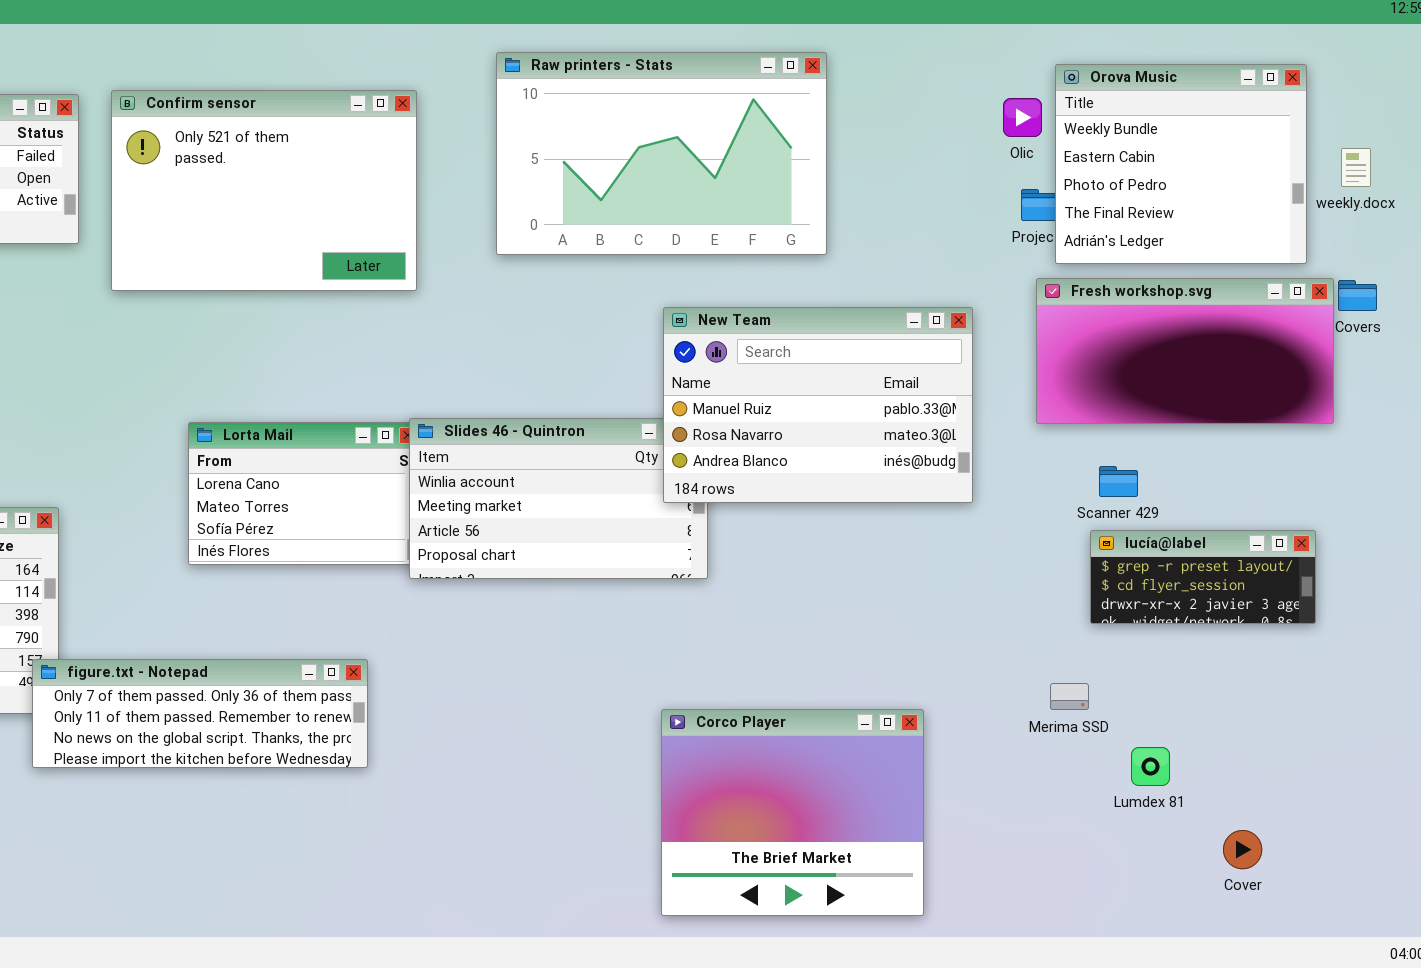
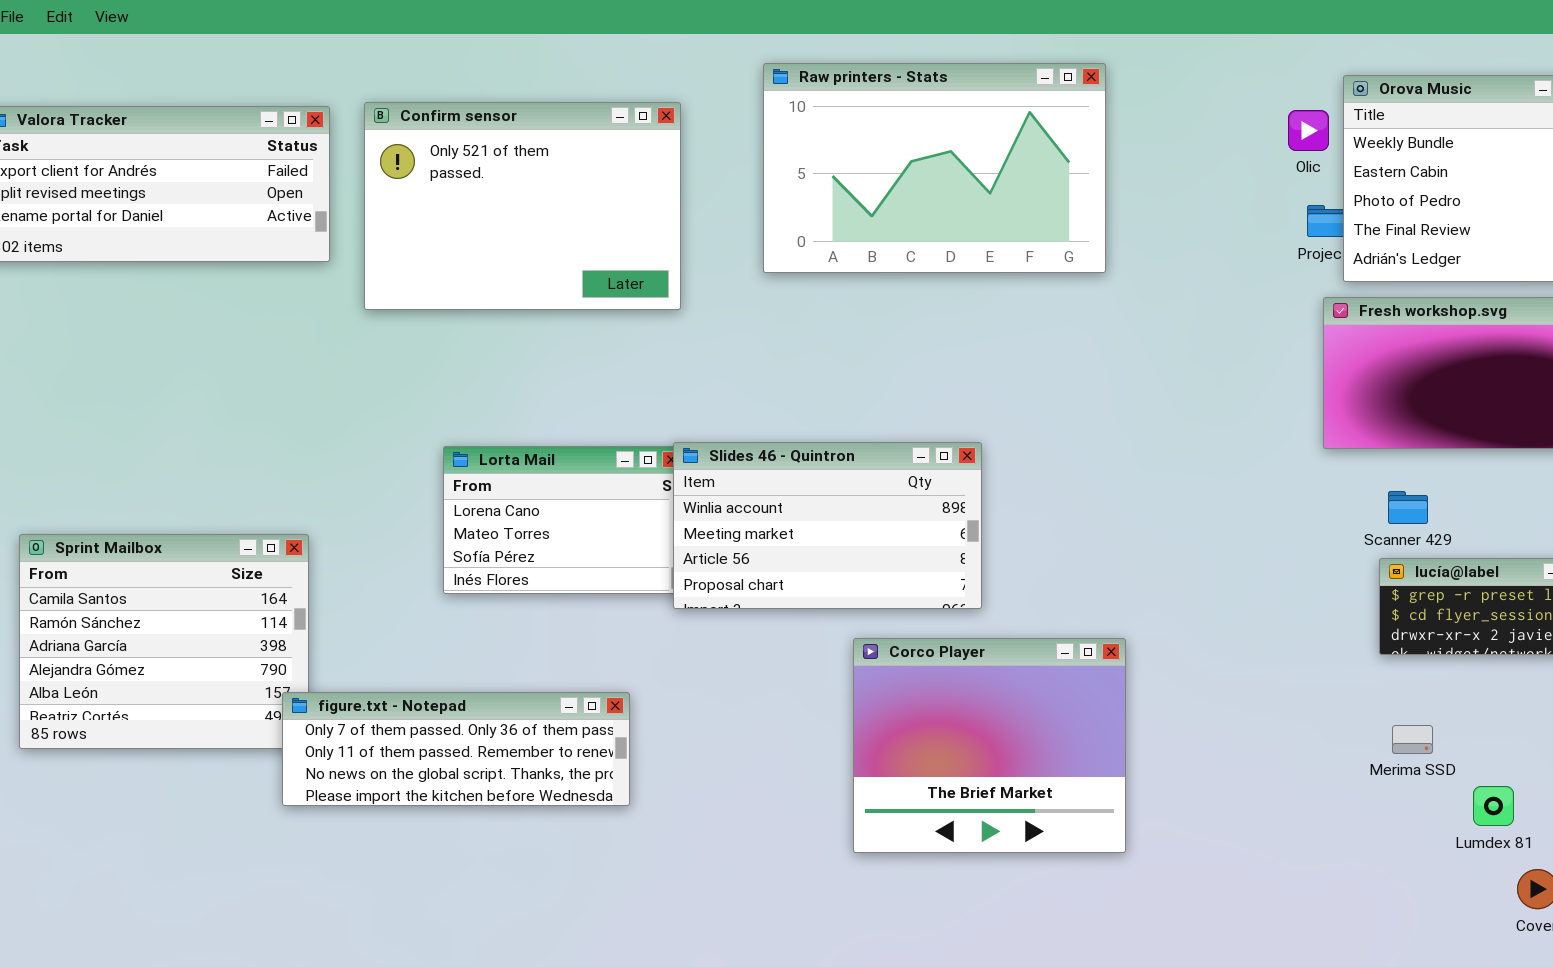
New Team: [663,307,973,503] -> none, closed
Merima SSD: [1050,683,1089,710] -> [1392,725,1433,754], moved
Corco Player: [661,709,924,916] -> [853,638,1126,853], moved
Lumdex 81: [1131,747,1170,786] -> [1473,786,1514,826], moved

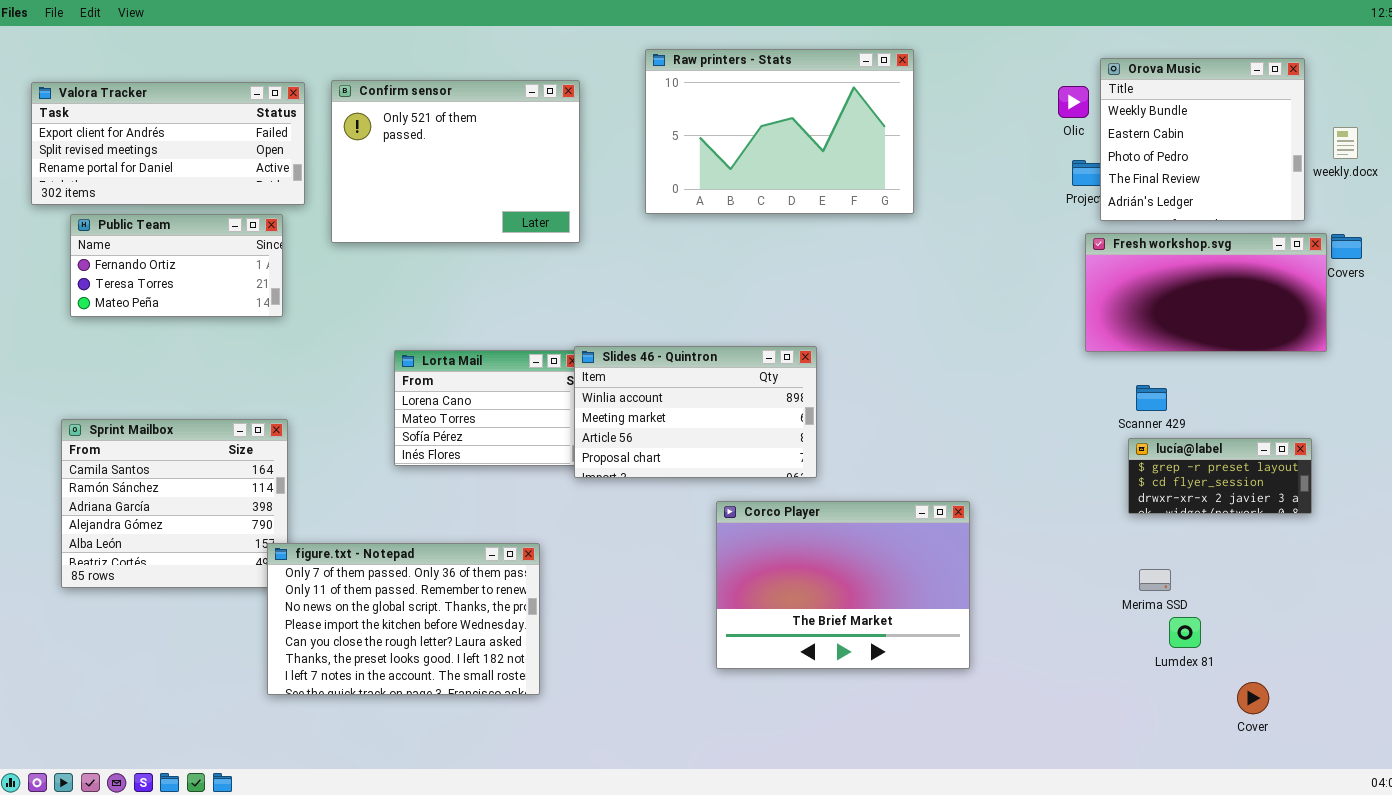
Public Team: none -> [70,214,283,317], opened
Corco Player: [853,638,1126,853] -> [716,501,970,669], resized
figure.txt - Notepad: [282,692,630,806] -> [267,543,540,695], resized
Lumdex 81: [1473,786,1514,826] -> [1169,617,1201,648], moved

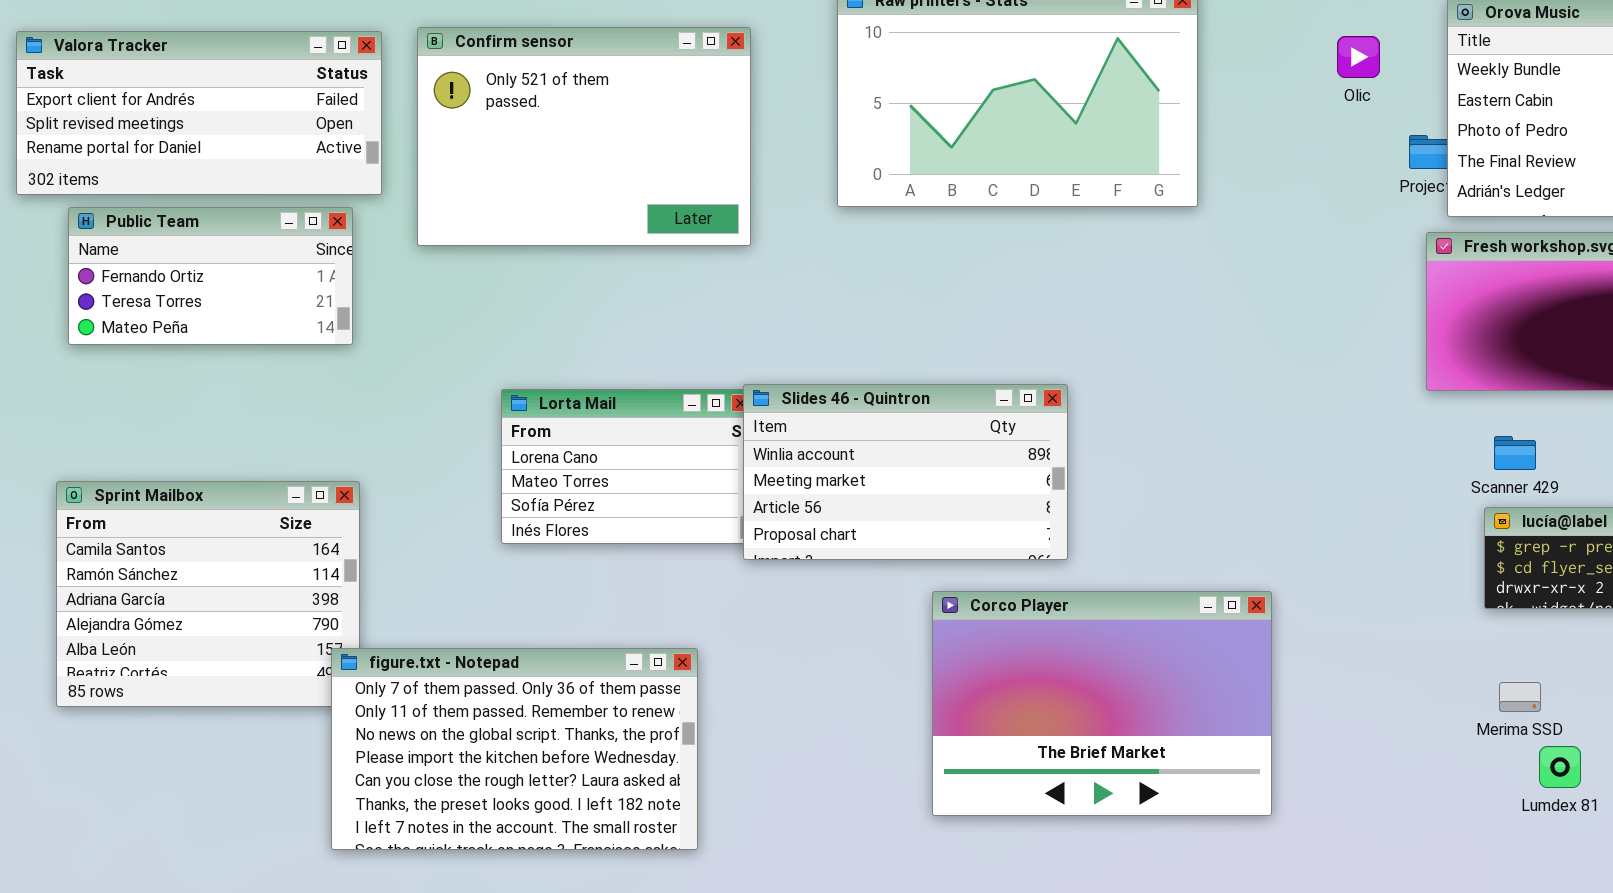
Olic: [1058,86,1089,118] -> [1337,36,1380,78], moved

